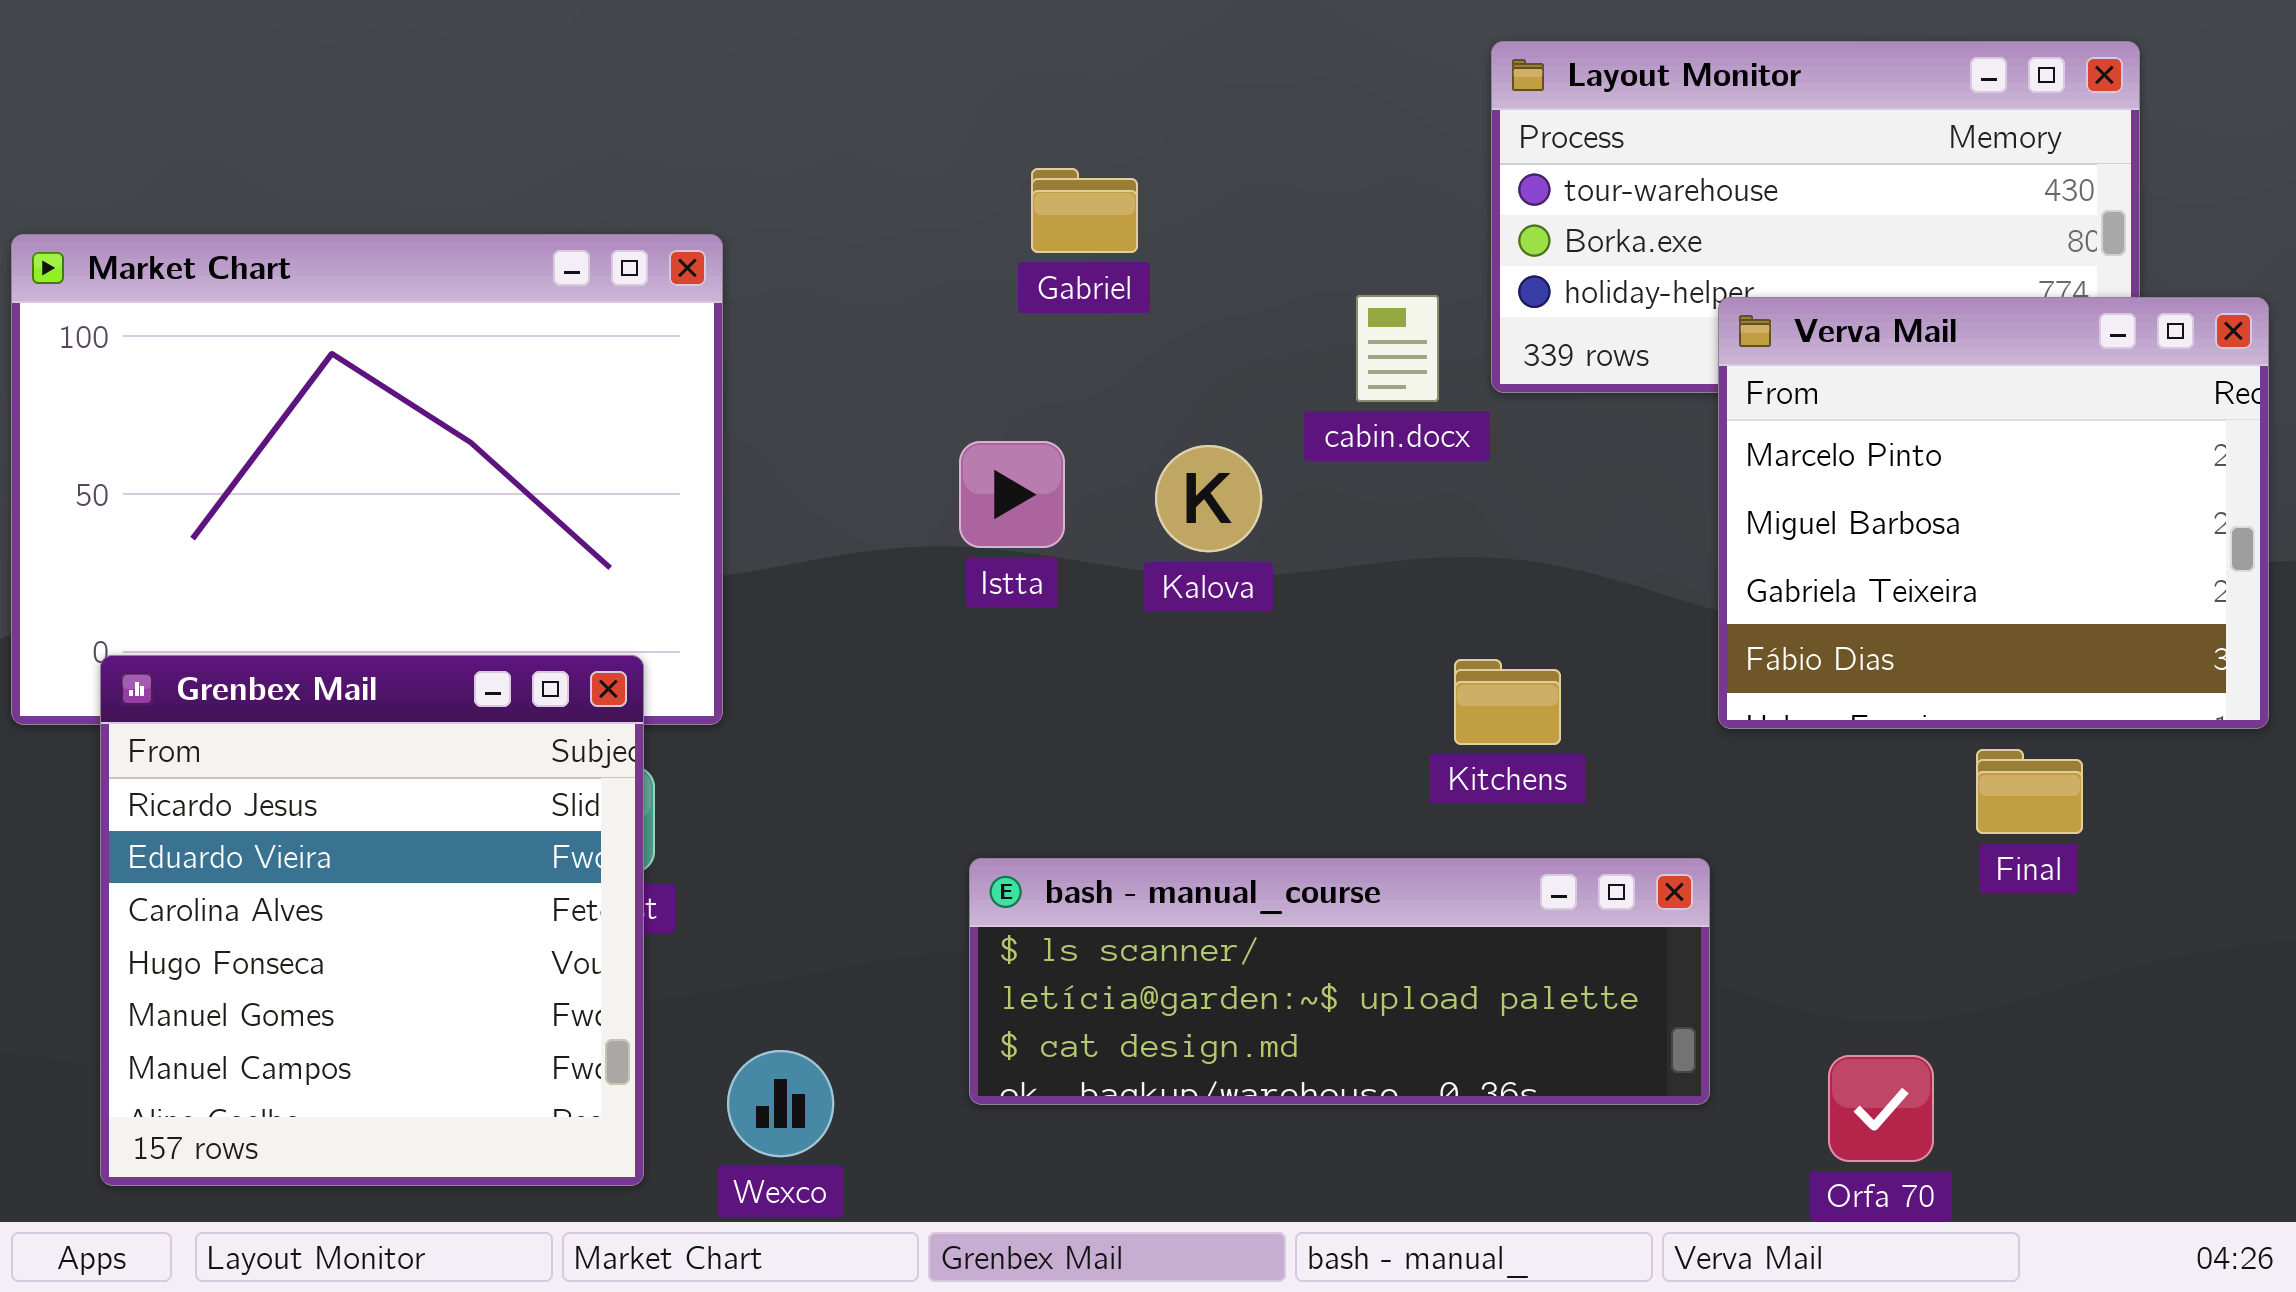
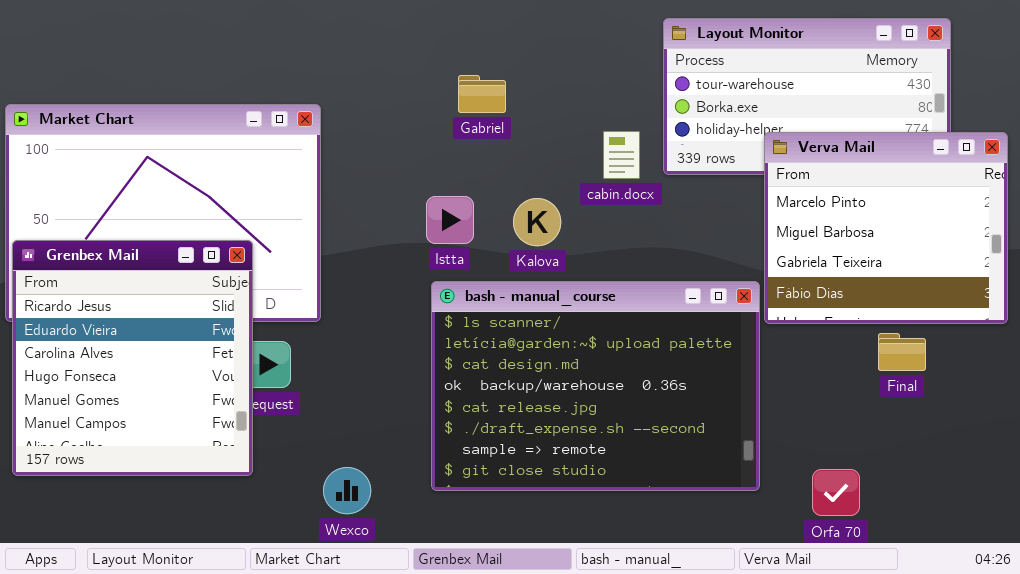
Grenbex Mail: [100,655,644,1186] -> [12,240,253,476], moved
bash - manual_course: [969,858,1710,1105] -> [431,281,760,491], resized

